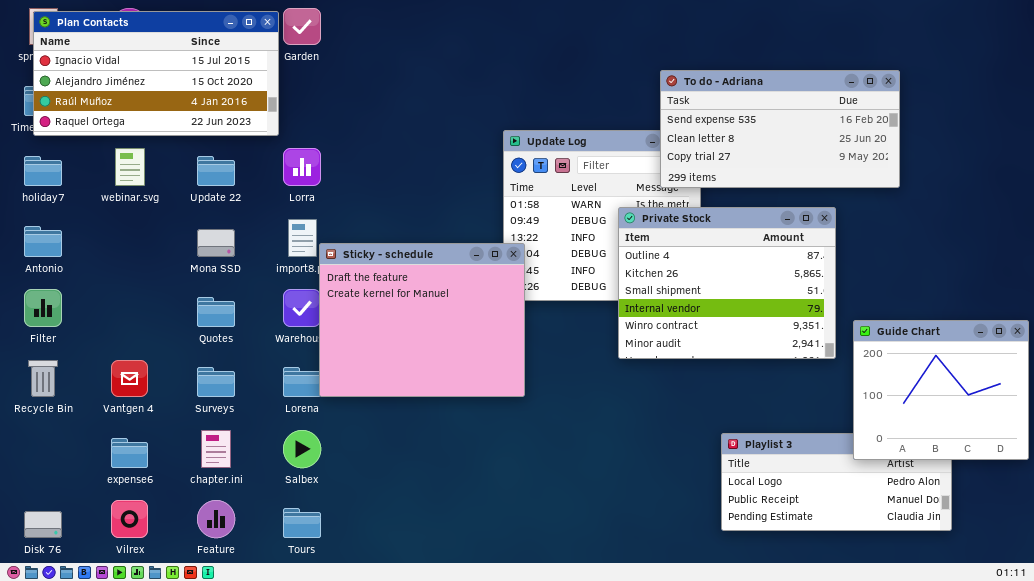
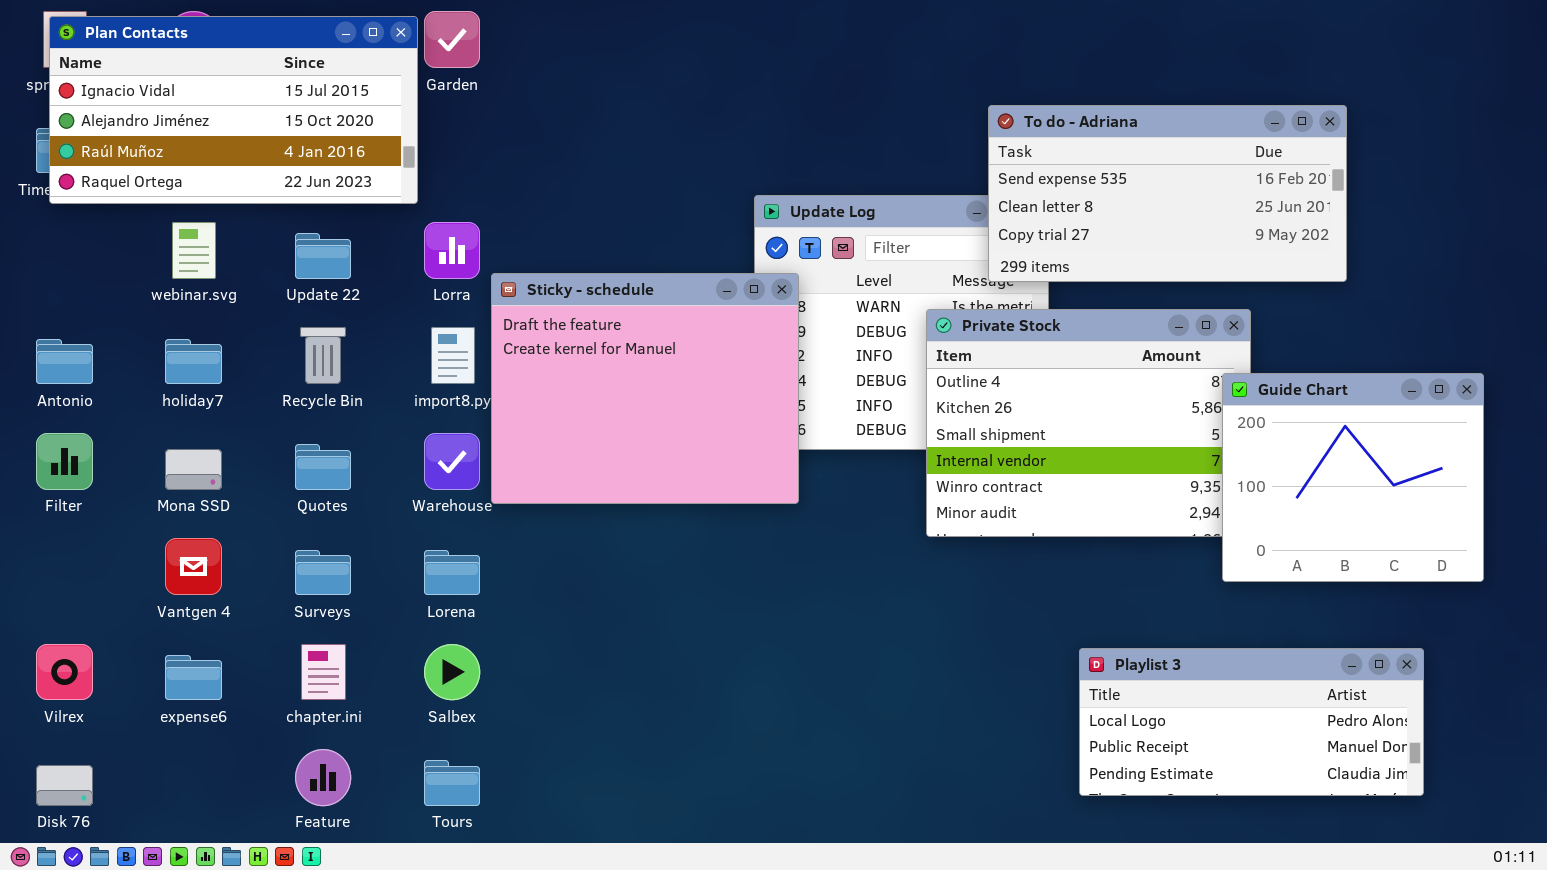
holiday7: [24,156,62,186] -> [165,339,222,384], moved
Mona SSD: [197,229,235,257] -> [165,449,222,490], moved
Sticky - schedule: [319,243,525,397] -> [491,273,799,504], moved
Guide Chart: [853,320,1029,460] -> [1222,373,1484,582], moved
Recycle Bin: [28,360,58,397] -> [300,327,346,384], moved
Vilrex: [111,500,148,538] -> [36,644,93,700], moved

